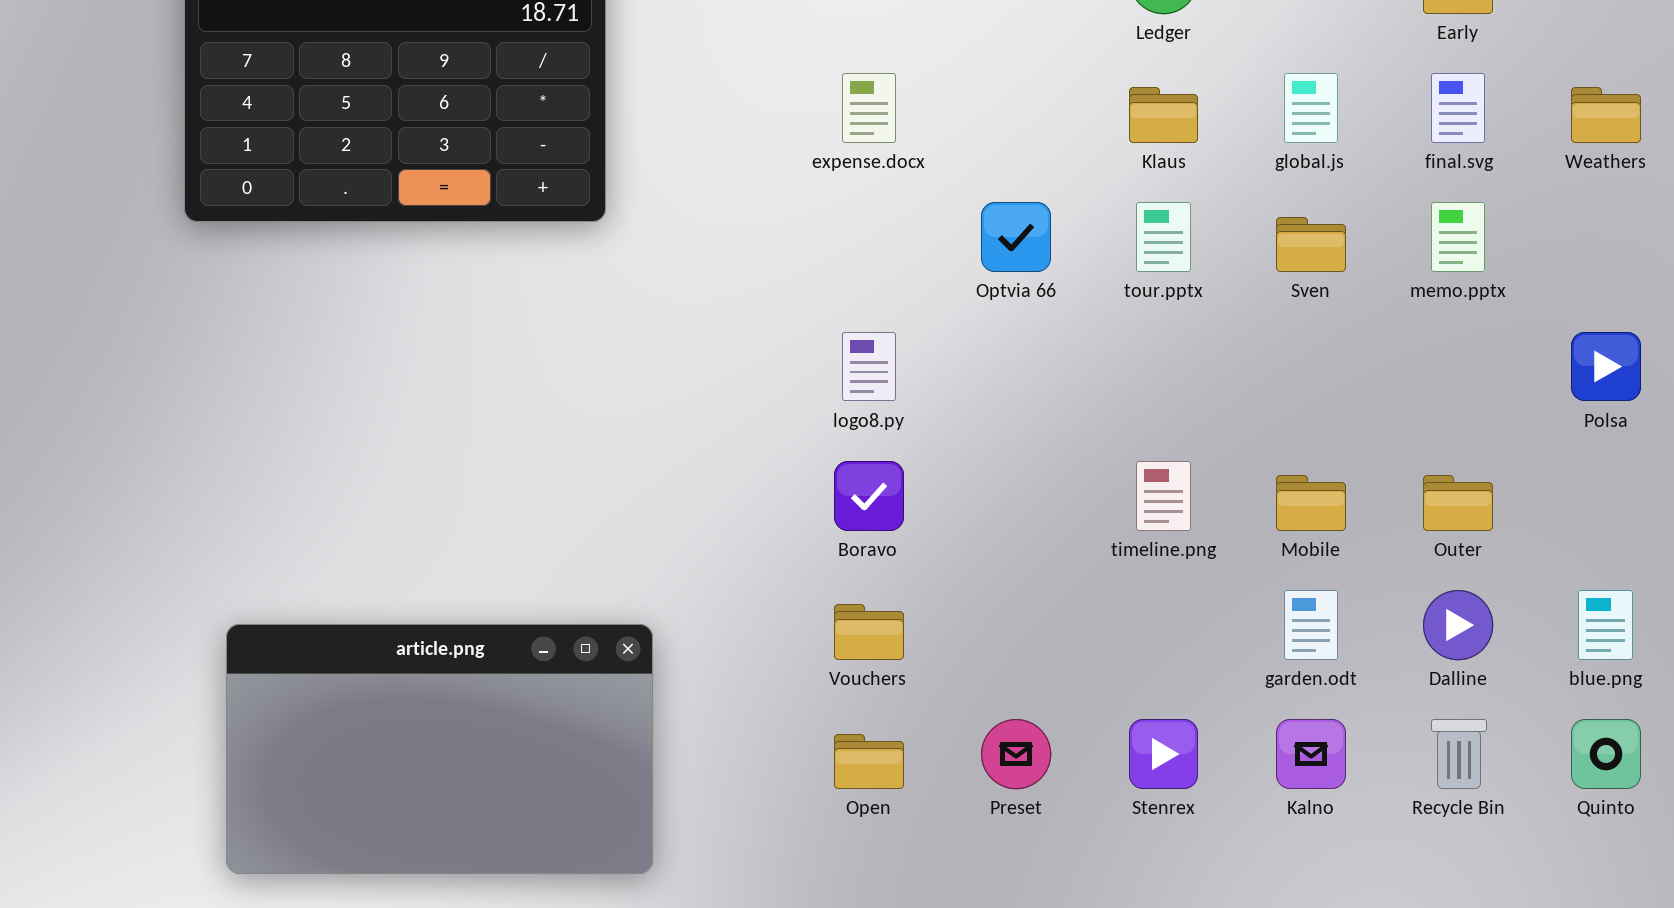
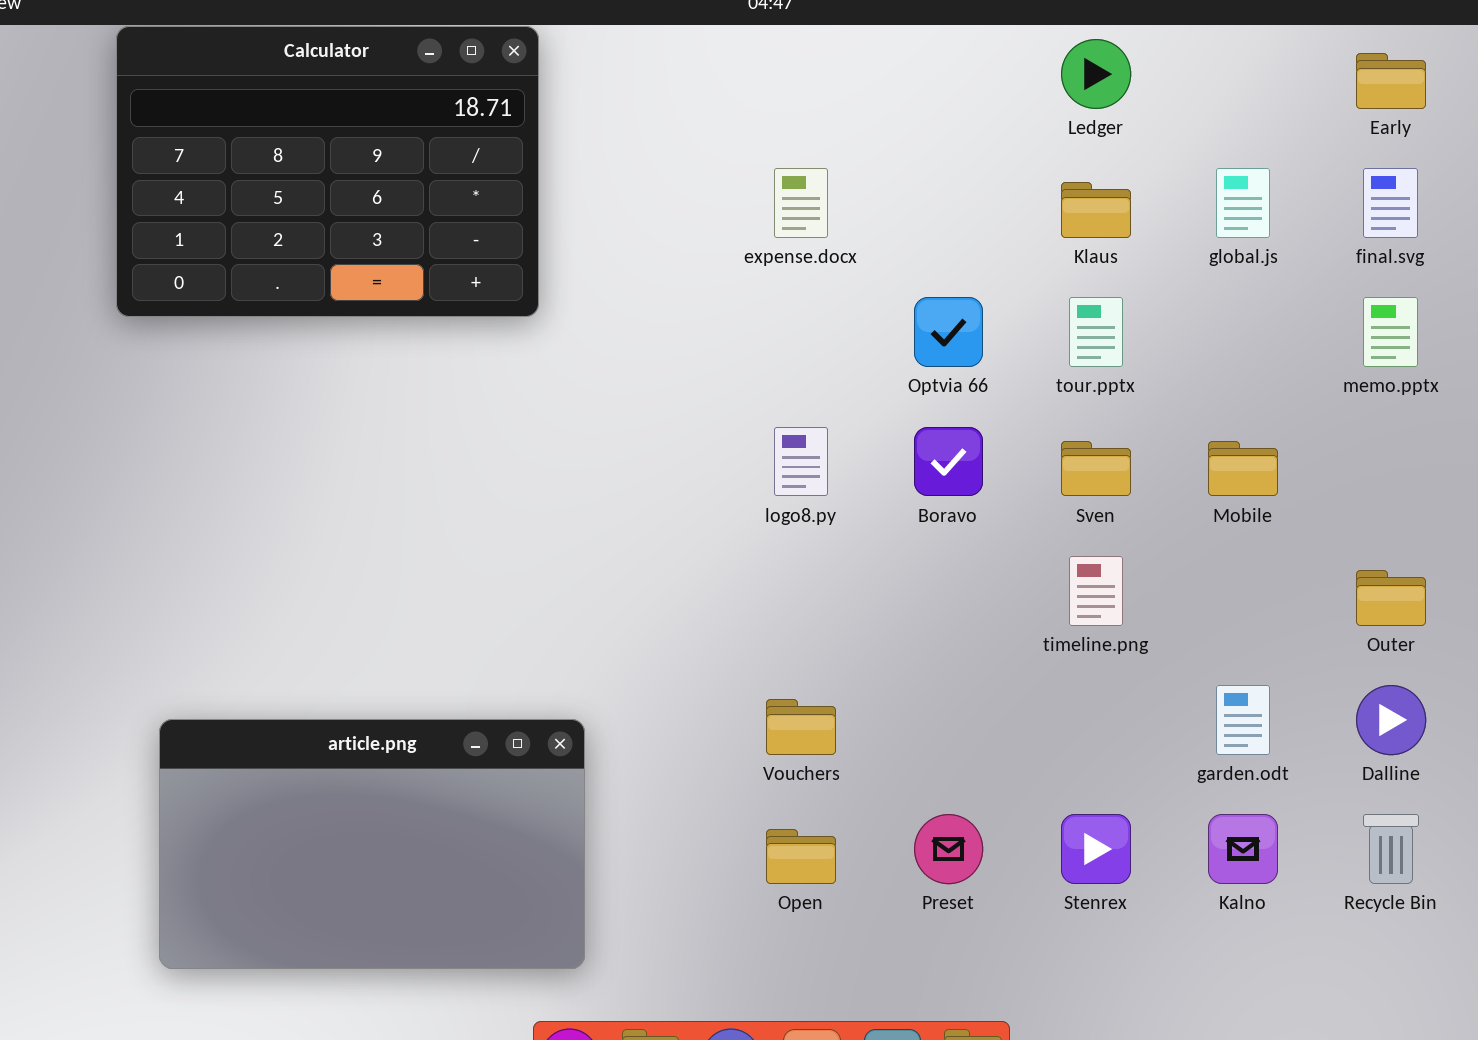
Sven: [1276,217,1346,272] -> [1061,441,1131,496], moved
Boravo: [834,461,904,531] -> [914,427,983,496], moved
Mobile: [1276,475,1346,531] -> [1208,441,1278,496], moved

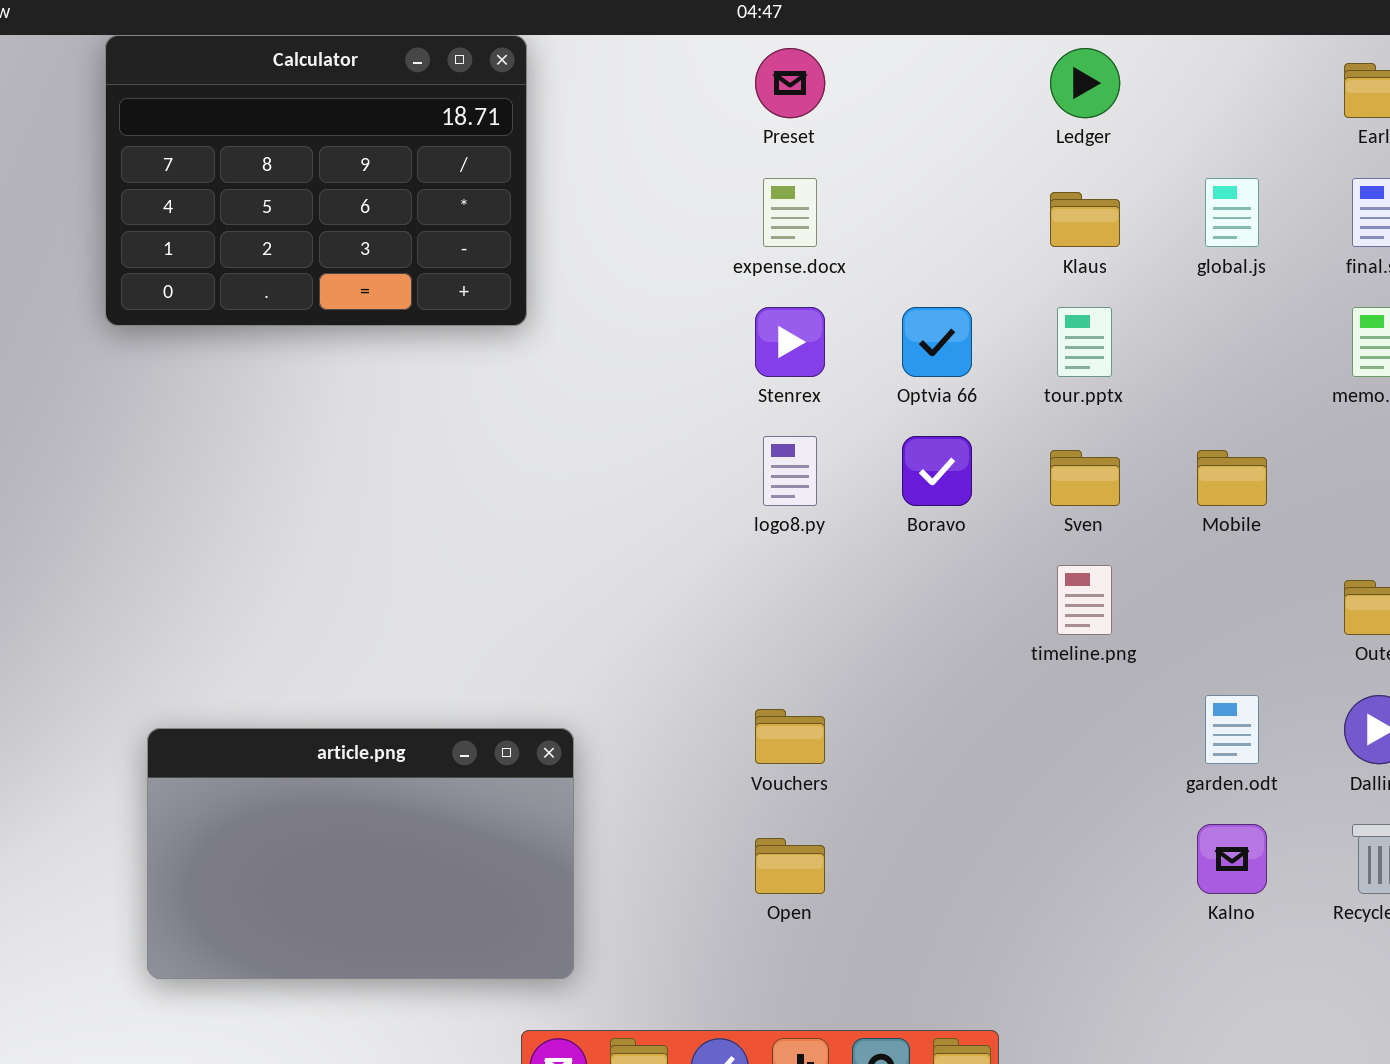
Preset: [914,814,983,884] -> [755,48,825,118], moved
Stenrex: [1061,814,1131,884] -> [755,307,825,377], moved

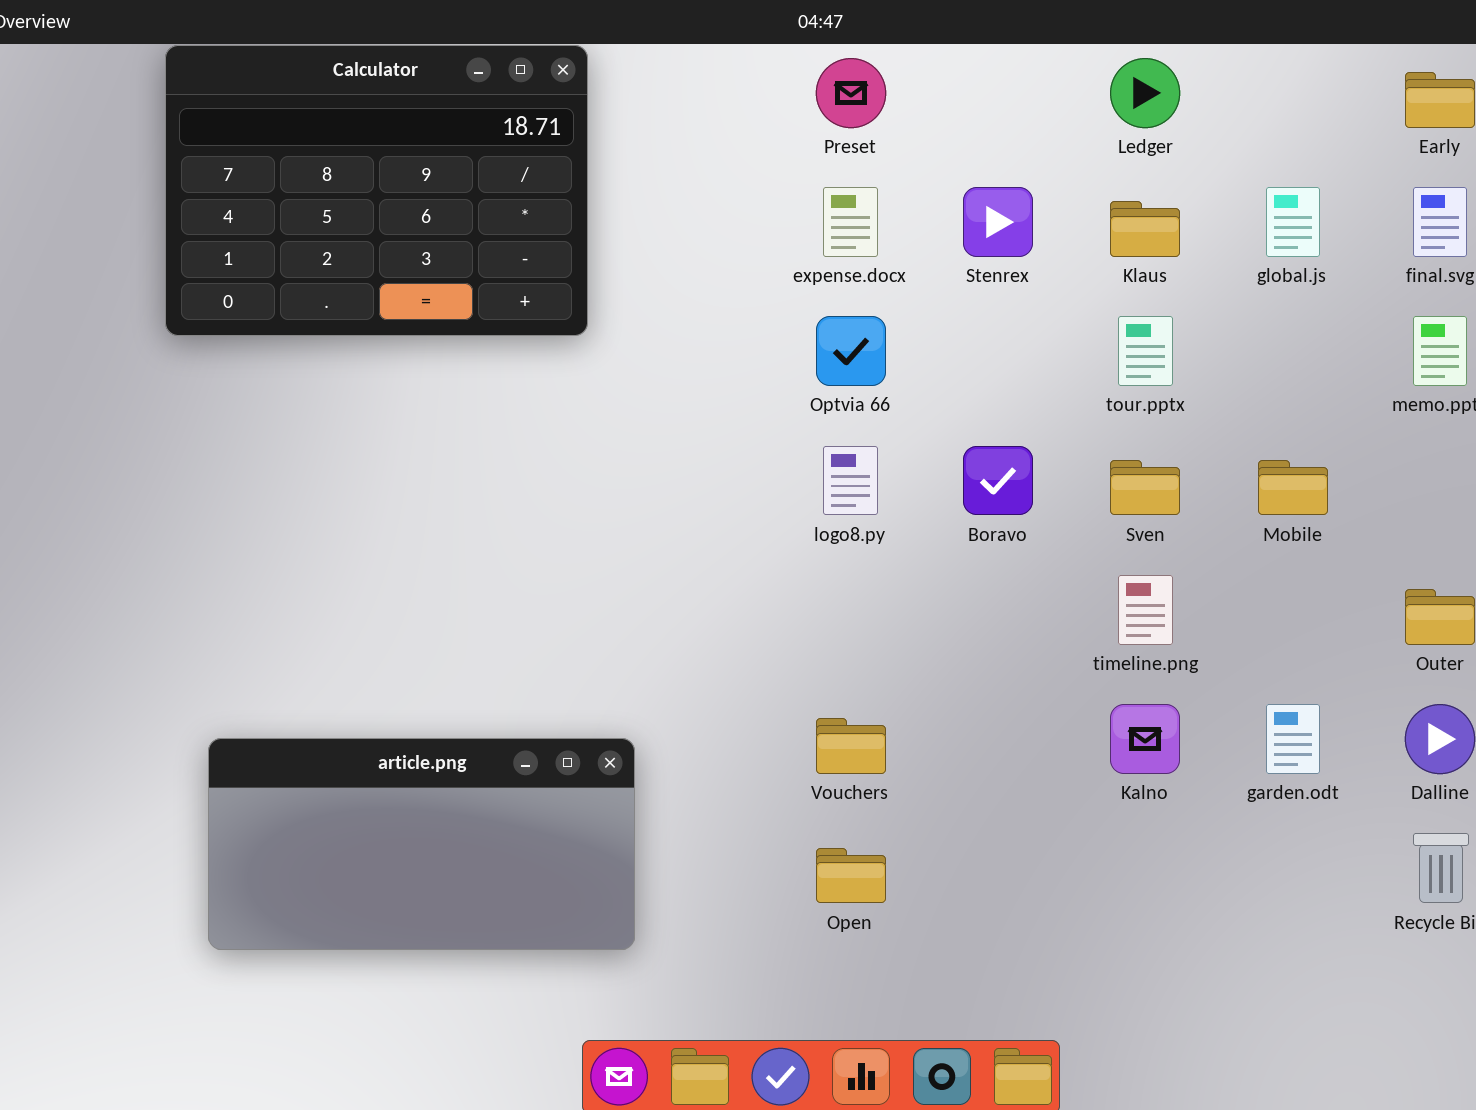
Stenrex: [755,307,825,377] -> [963,187,1033,257], moved
Optvia 66: [902,307,972,377] -> [816,316,886,386], moved
article.png: [147,728,574,979] -> [208,738,635,950], resized
Kalno: [1197,824,1267,894] -> [1110,704,1180,774], moved

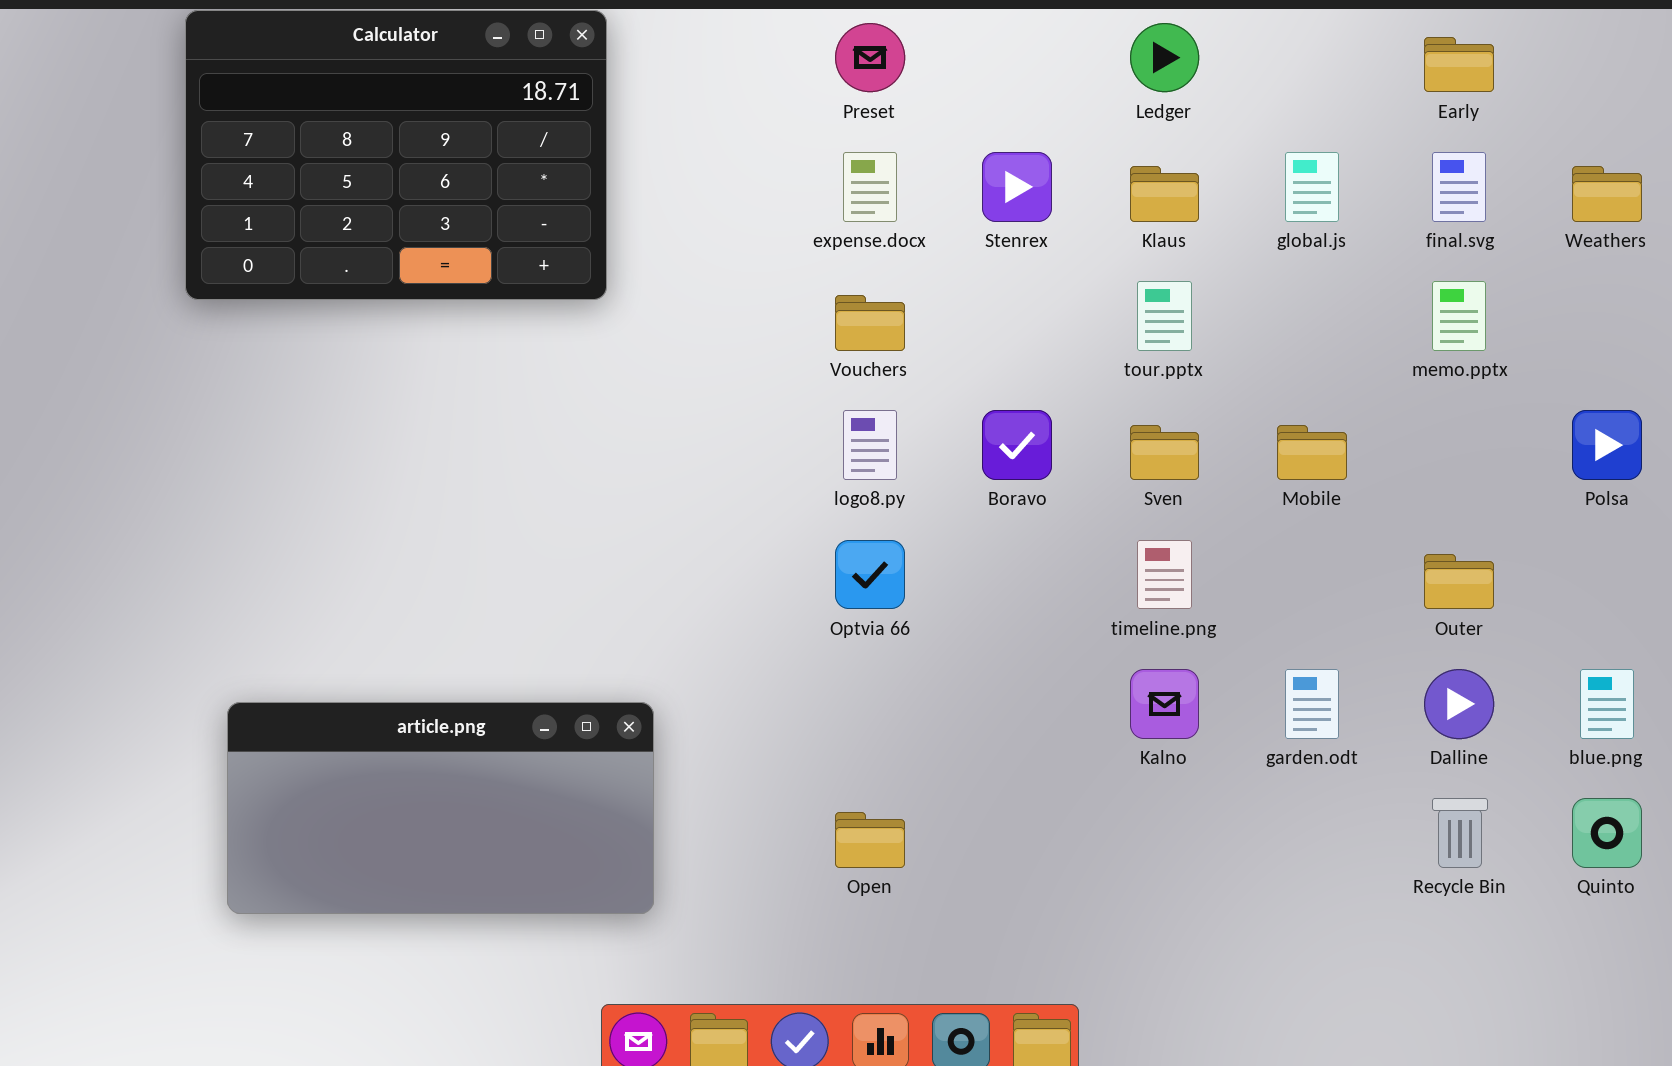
Optvia 66: [816,316,886,386] -> [835,540,905,609], moved
Vouchers: [816,718,886,774] -> [835,295,905,351], moved

